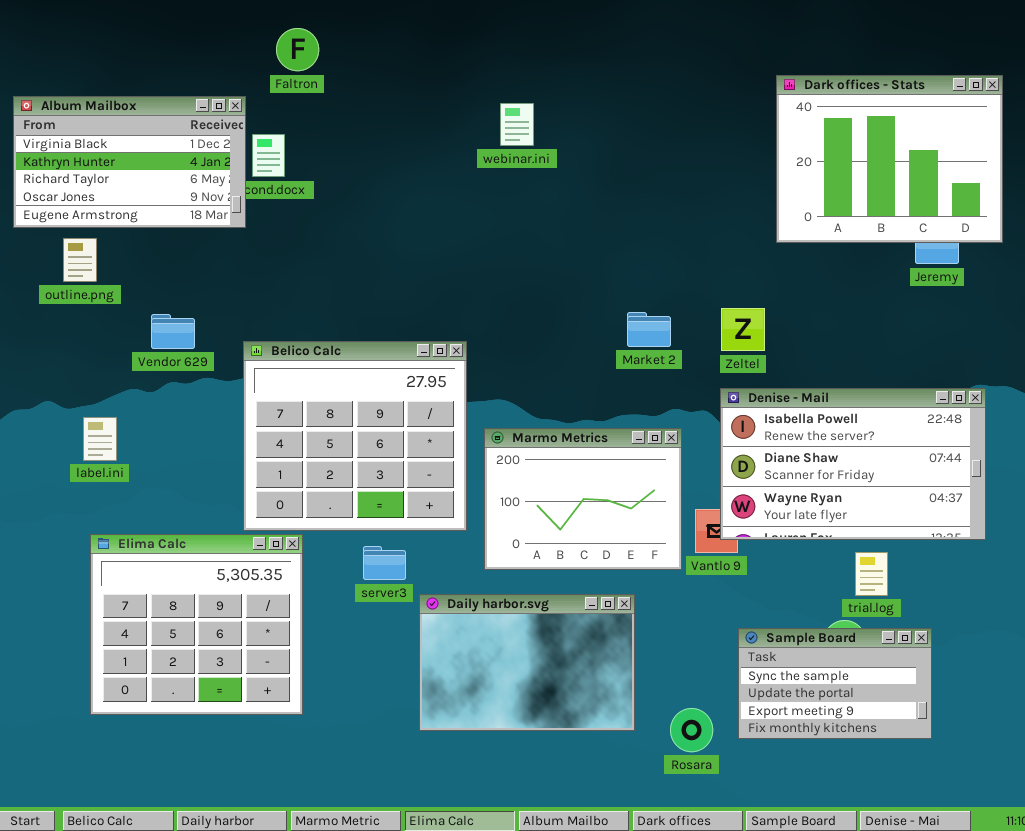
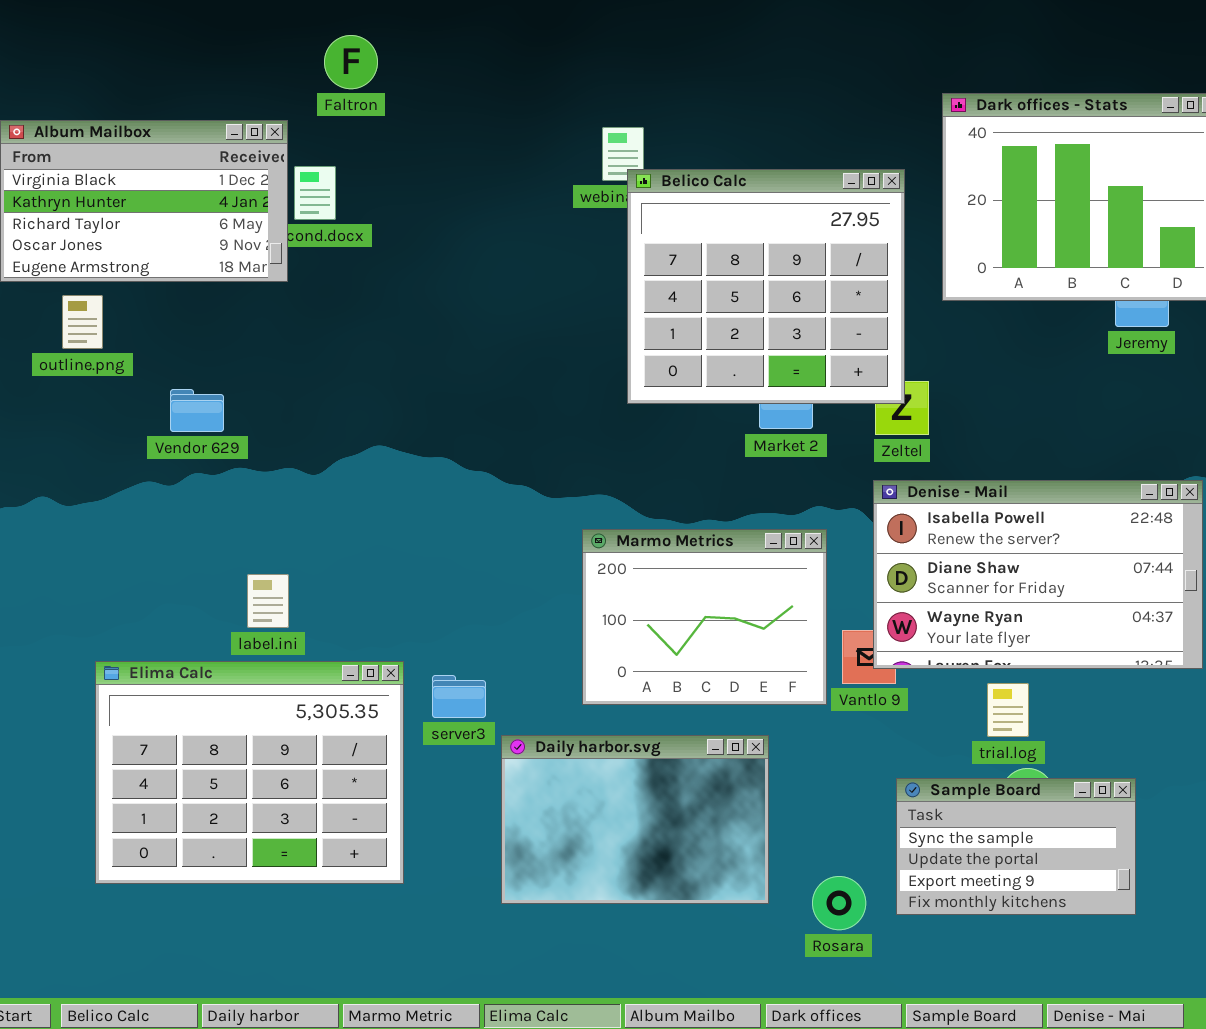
Belico Calc: [243,341,467,531] -> [627,169,905,404], moved
label.ini: [83,417,117,461] -> [247,574,289,628], moved
Elima Calc: [90,534,303,715] -> [95,661,404,884], resized
trial.log: [855,552,888,596] -> [987,683,1029,737], moved

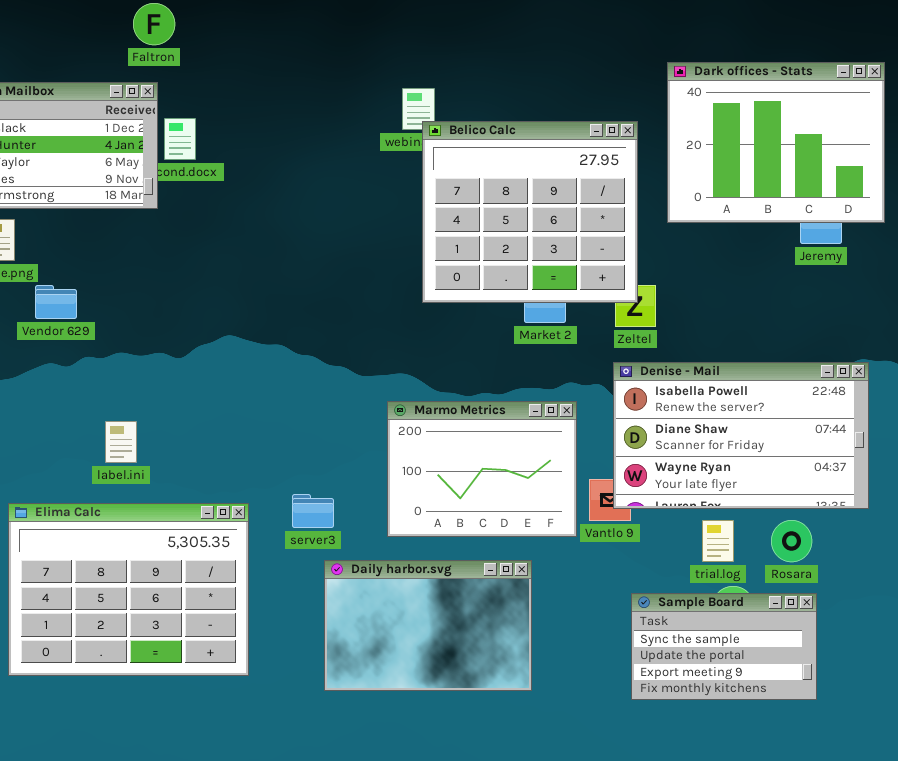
Faltron: [324,35,378,89] -> [133,3,175,45], moved
Vendor 629: [170,389,224,432] -> [35,285,77,319], moved
label.ini: [247,574,289,628] -> [105,421,137,463], moved
server3: [432,675,486,718] -> [292,494,334,528], moved
Rosara: [812,876,866,930] -> [771,520,812,562], moved

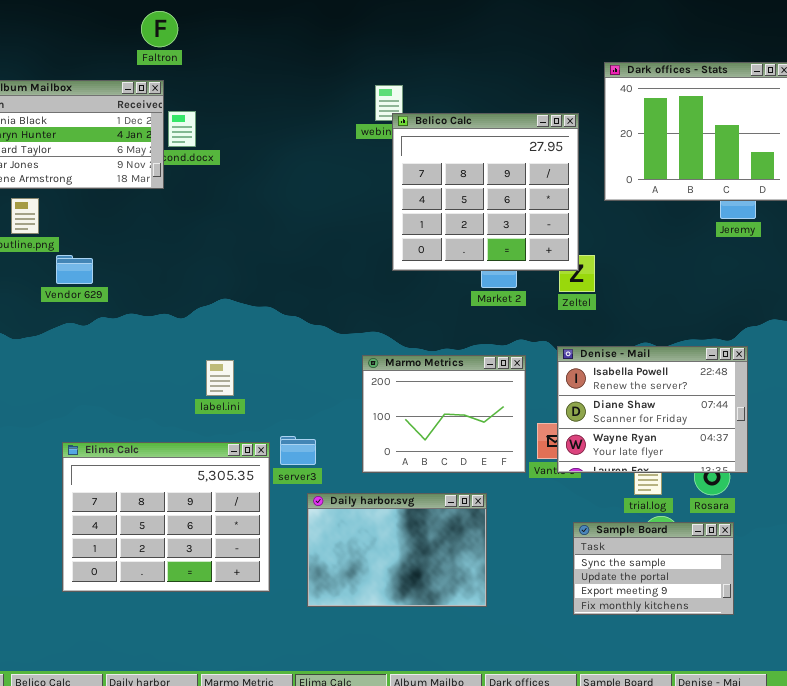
Denise - Mail: [613,362,869,509] -> [557,346,748,473], moved, resized
label.ini: [105,421,137,463] -> [206,360,234,396], moved
Elima Calc: [8,503,249,676] -> [62,442,270,592], moved

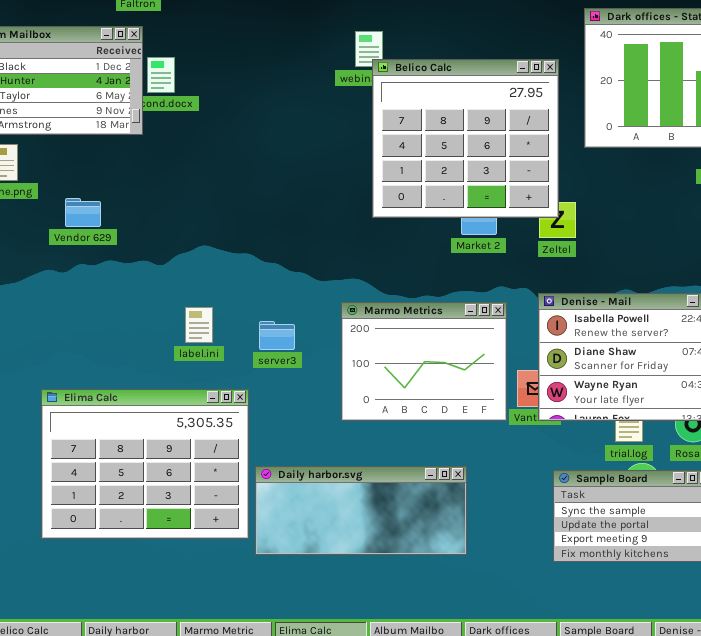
Vendor 629: [56,255,93,284] -> [65,198,101,227], moved
server3: [280,436,316,465] -> [259,321,295,350], moved
Daily harbor.svg: [307,493,487,607] -> [255,466,467,555], resized

